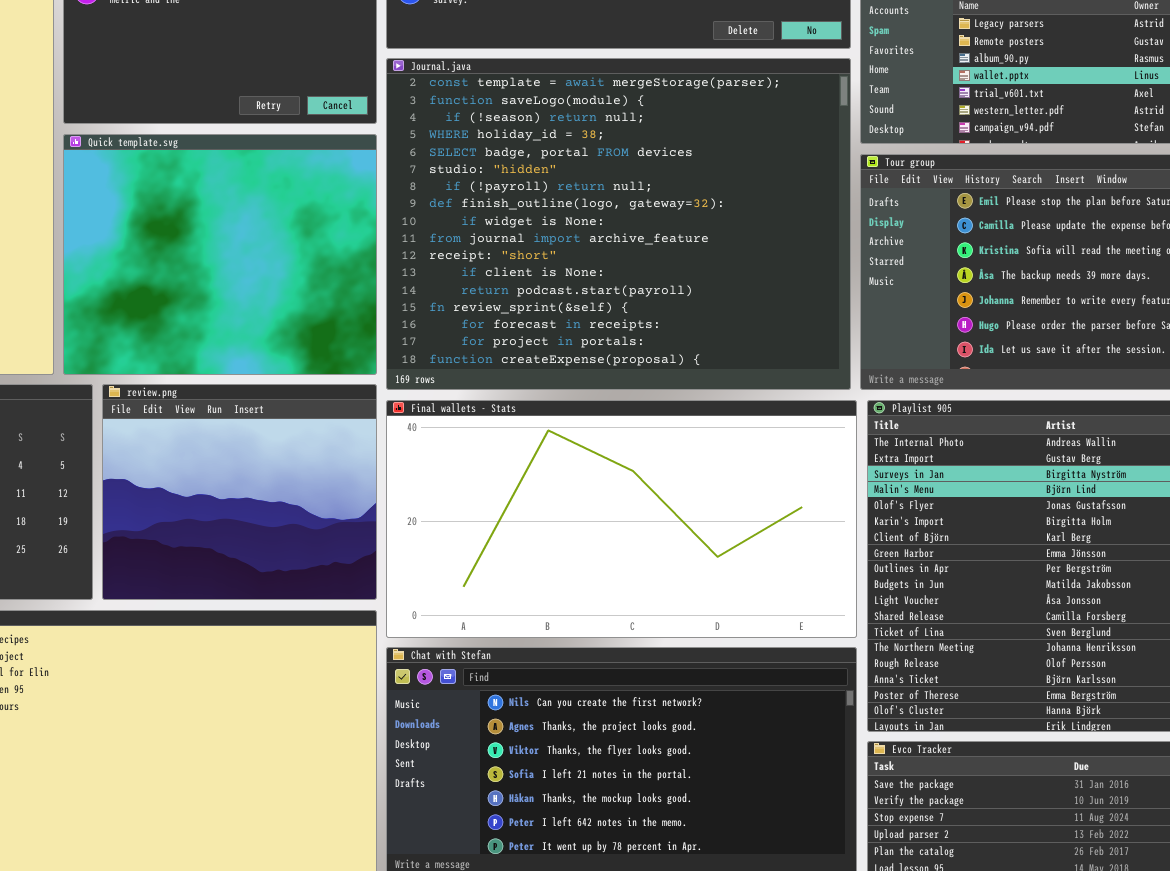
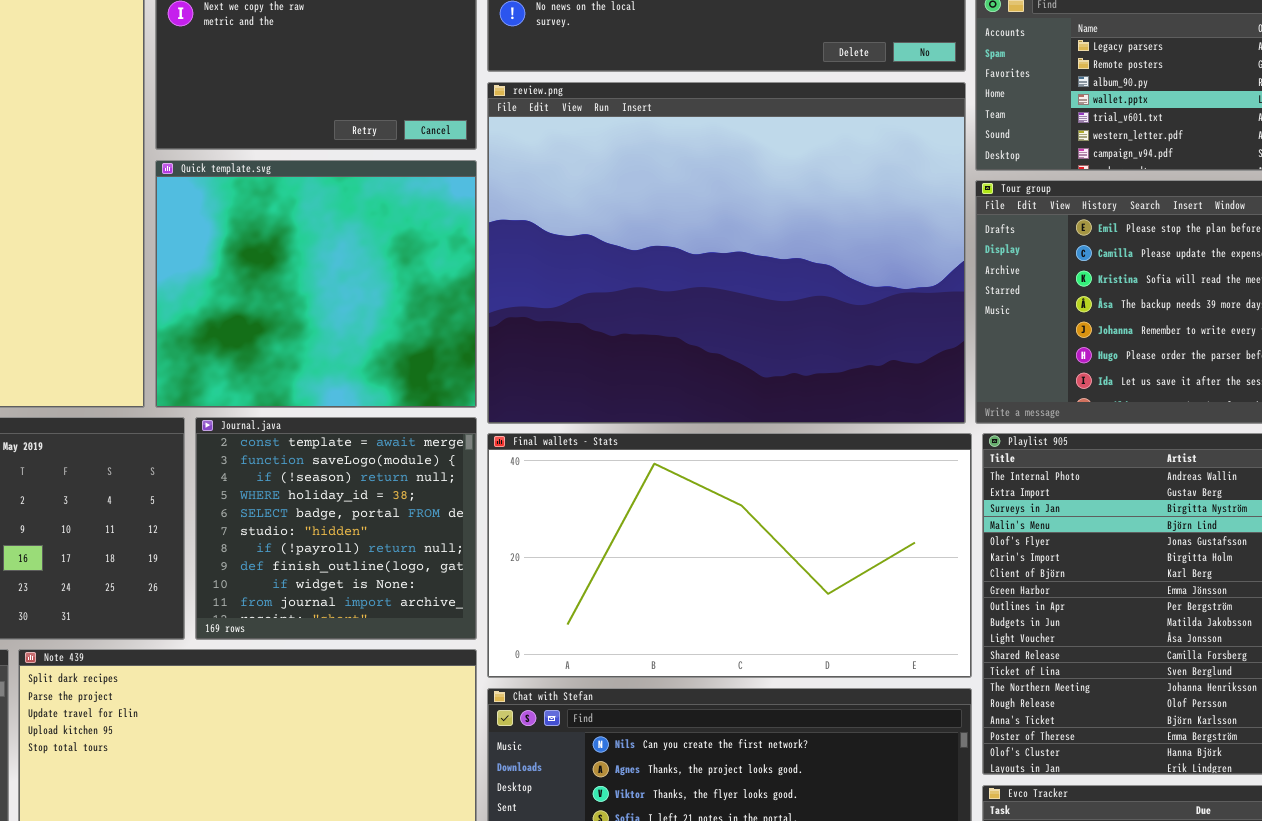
Journal.java: [386,58,851,390] -> [195,417,477,640], moved, resized
review.png: [102,384,377,600] -> [487,82,966,424], moved, resized

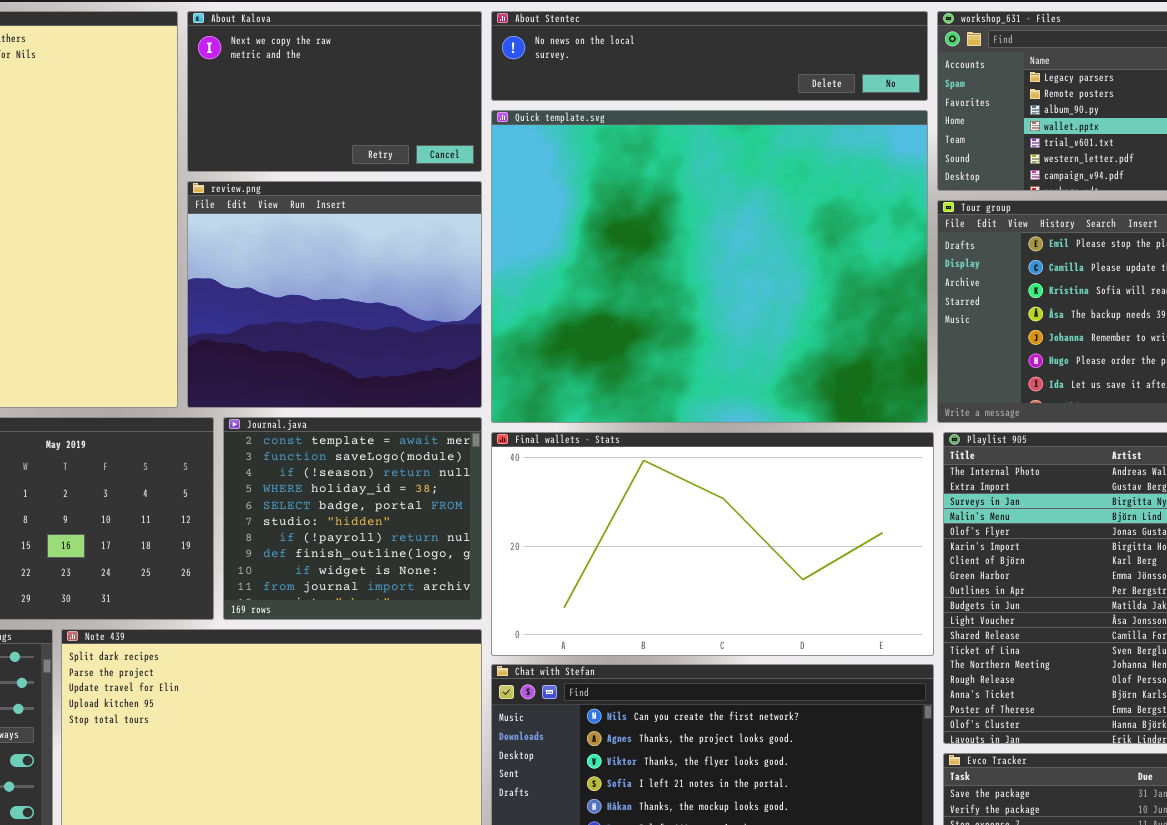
review.png: [487,82,966,424] -> [187,181,482,408], moved, resized
Quick template.svg: [155,160,477,408] -> [491,110,928,423], moved, resized

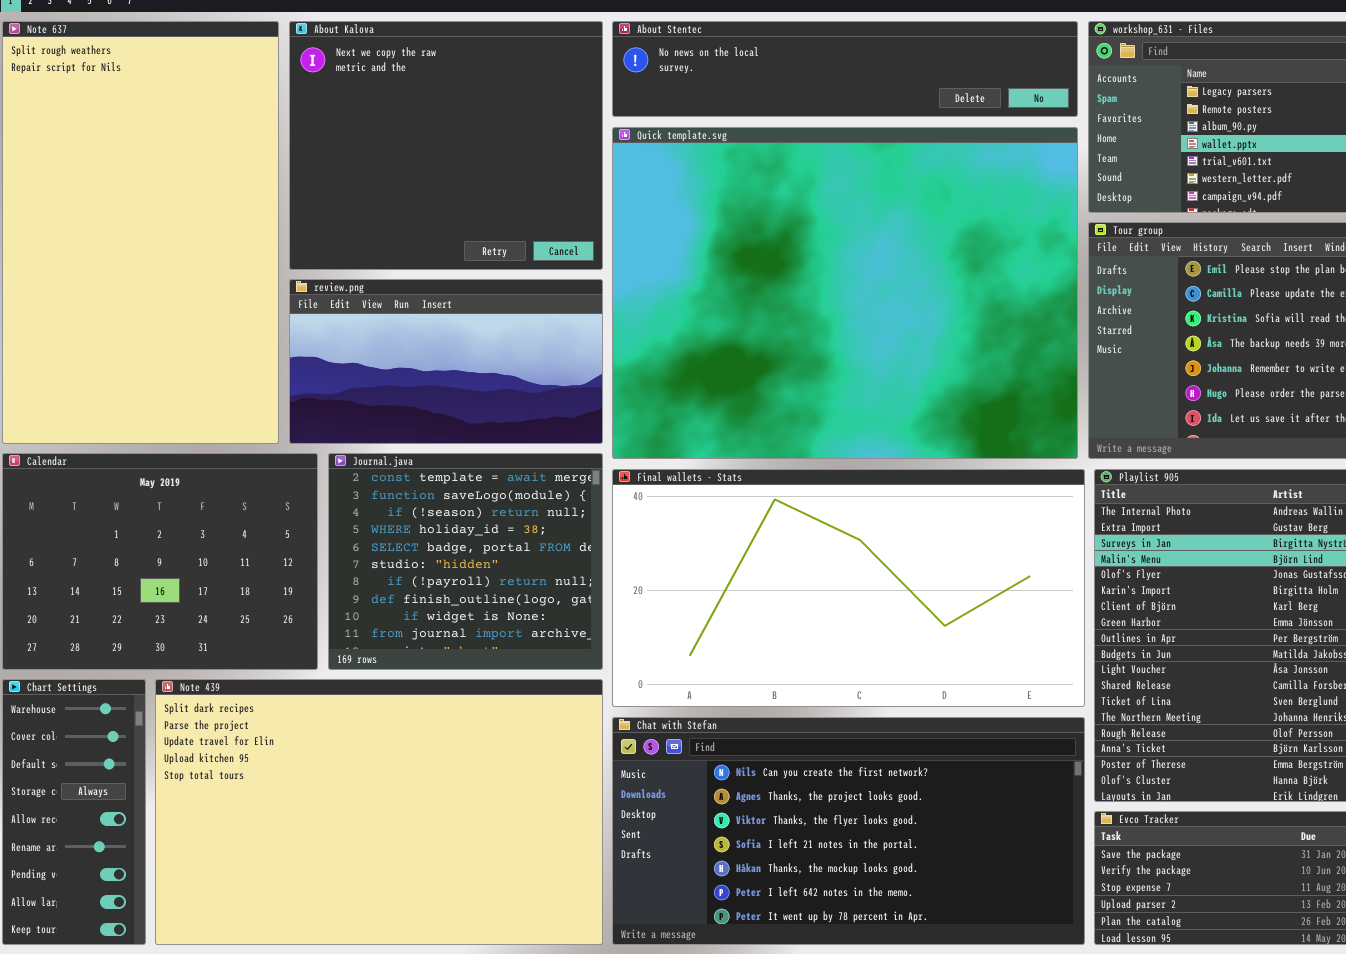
About Kalova: [187,11,482,172] -> [289,21,603,270], resized
review.png: [187,181,482,408] -> [289,279,603,444], resized

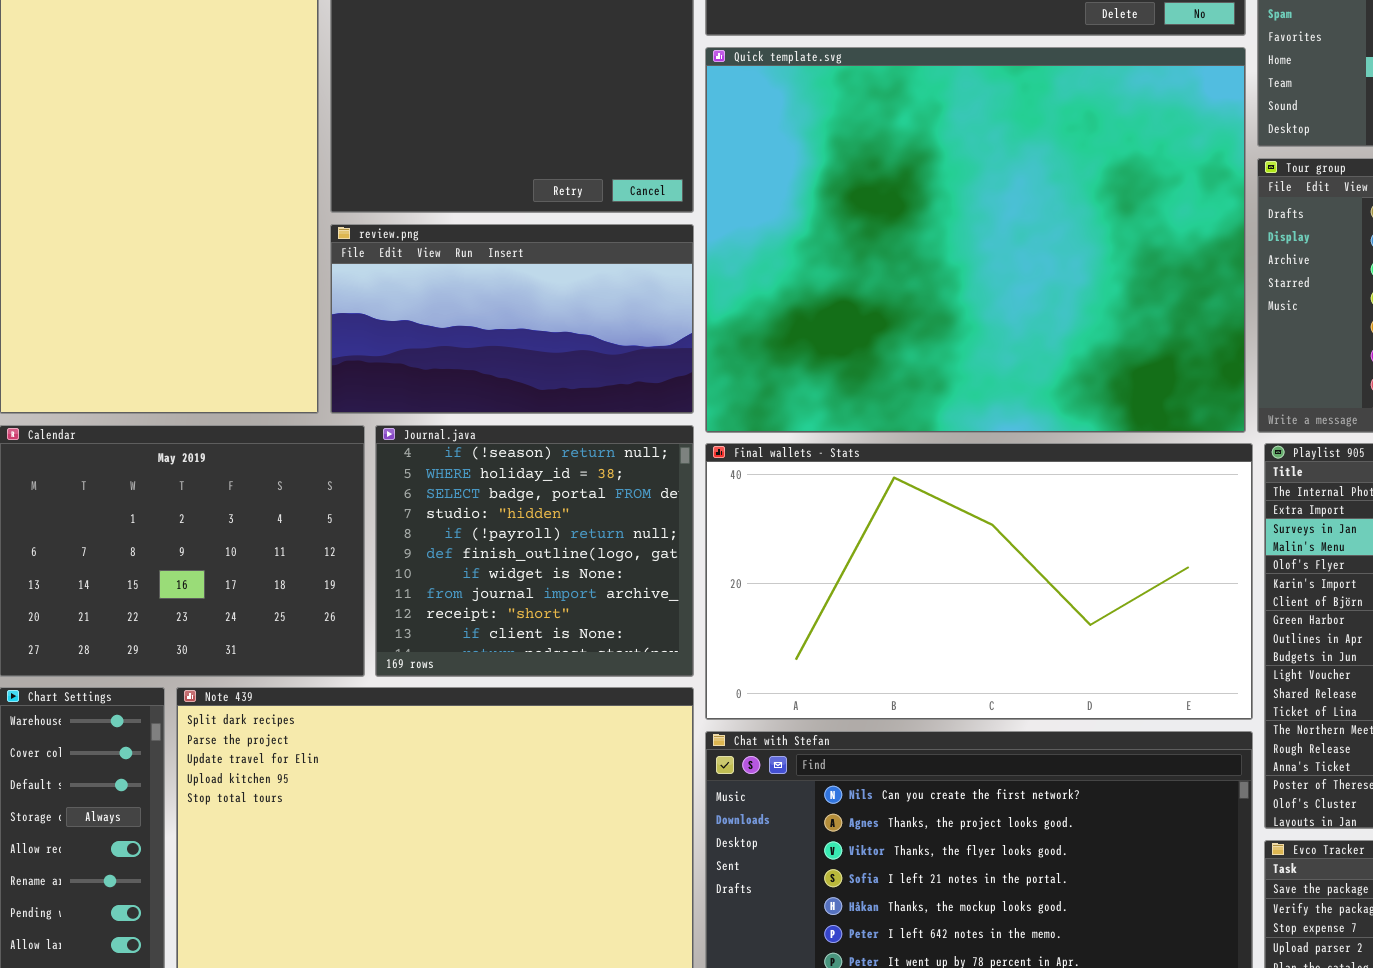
Journal.java: [328,453,603,670] -> [375,425,694,677], scrolled down 2 rows

